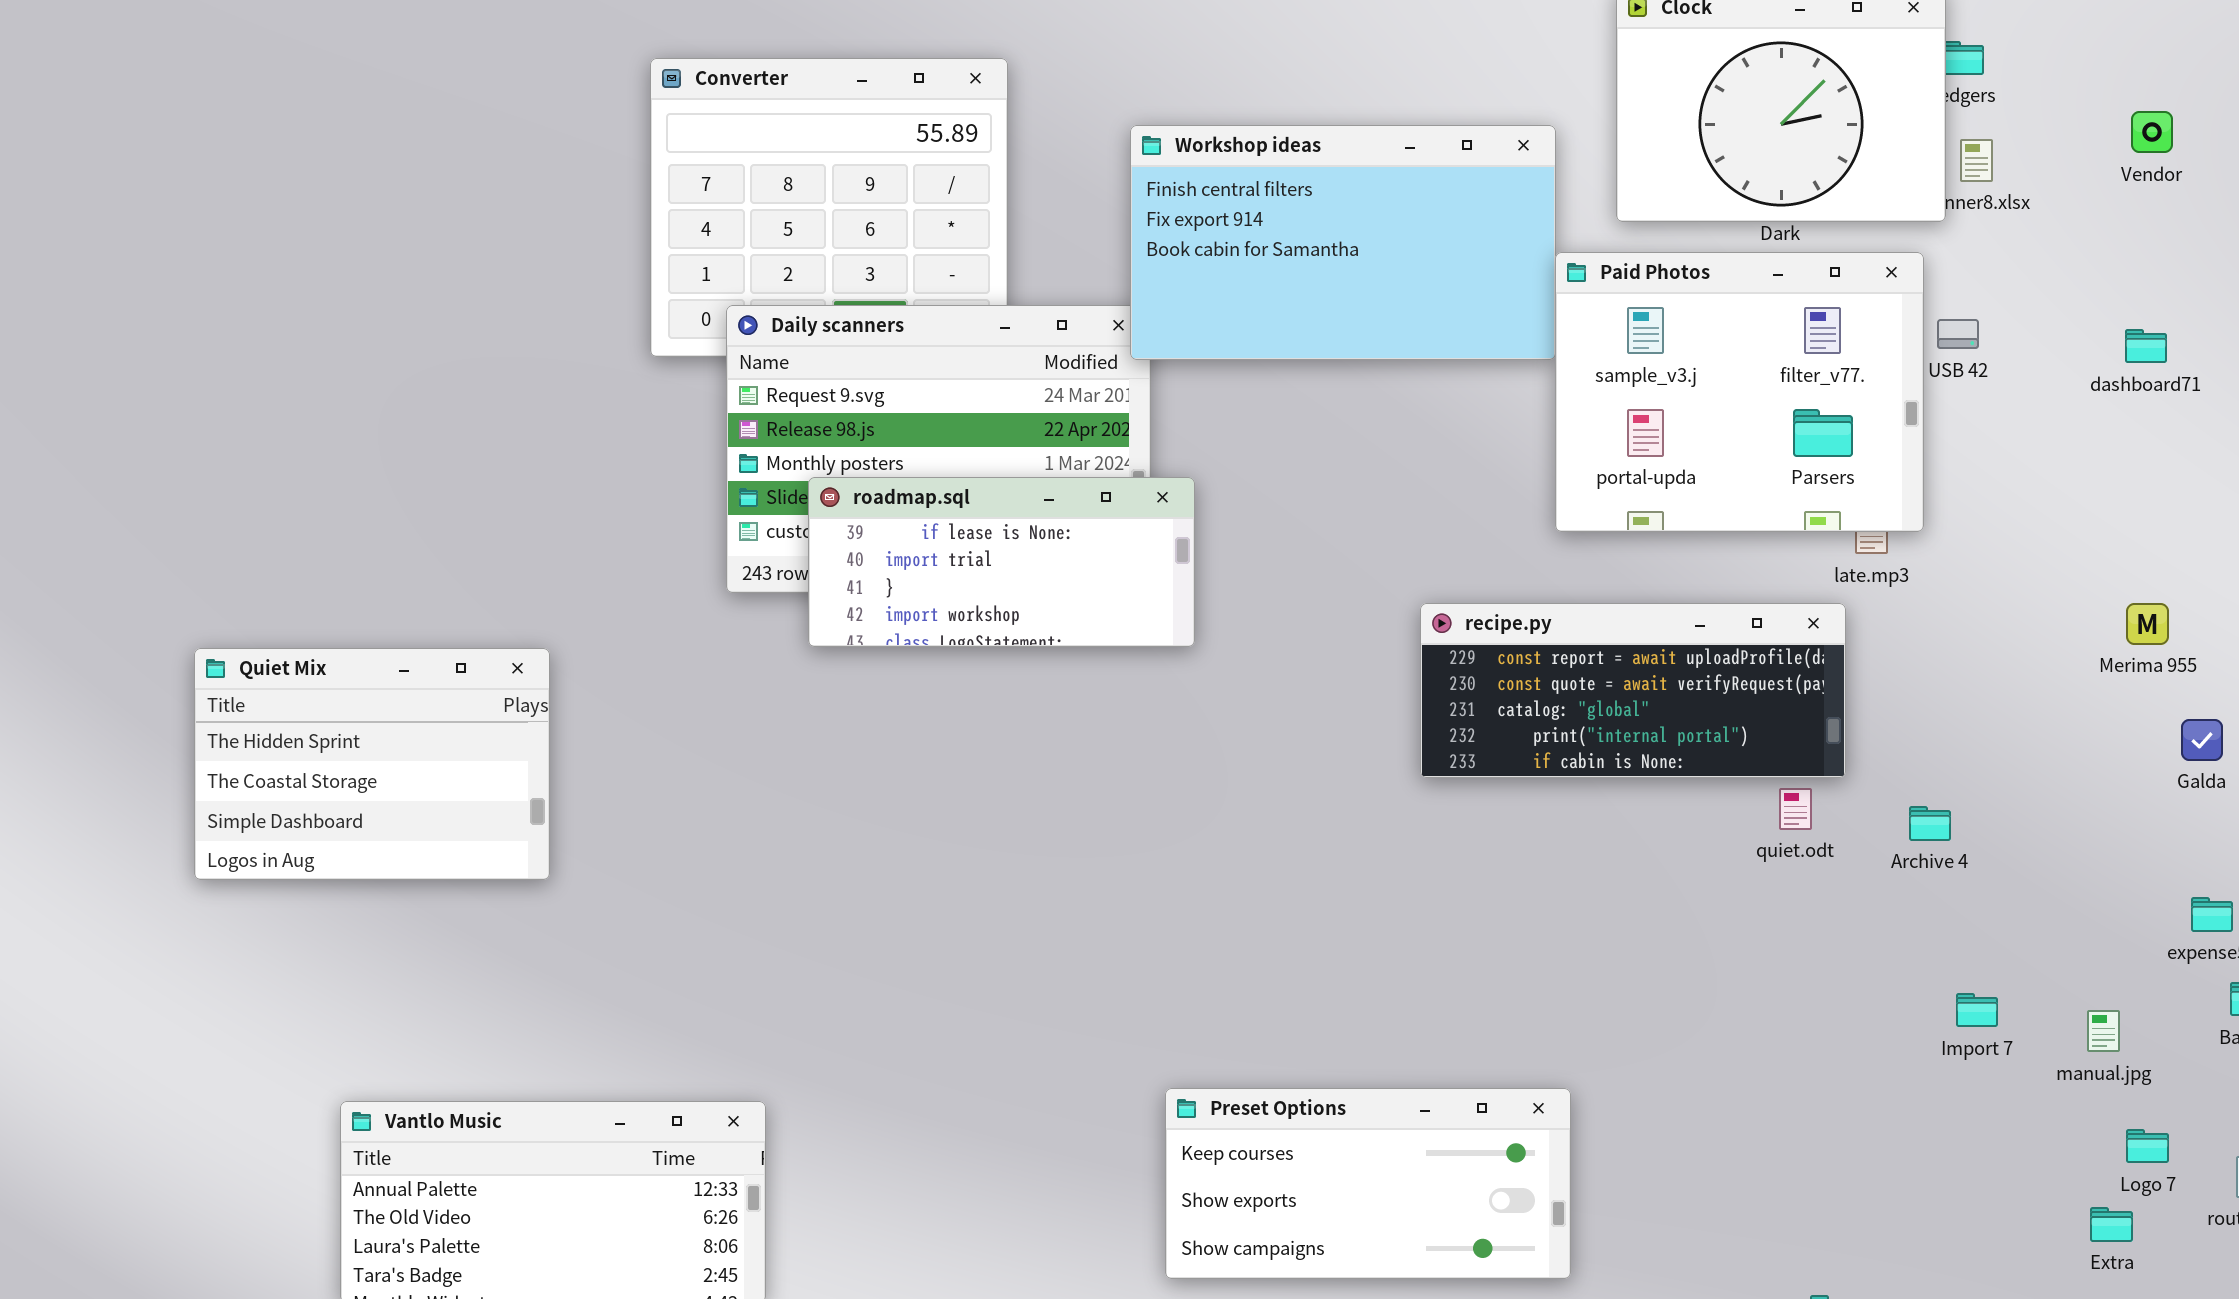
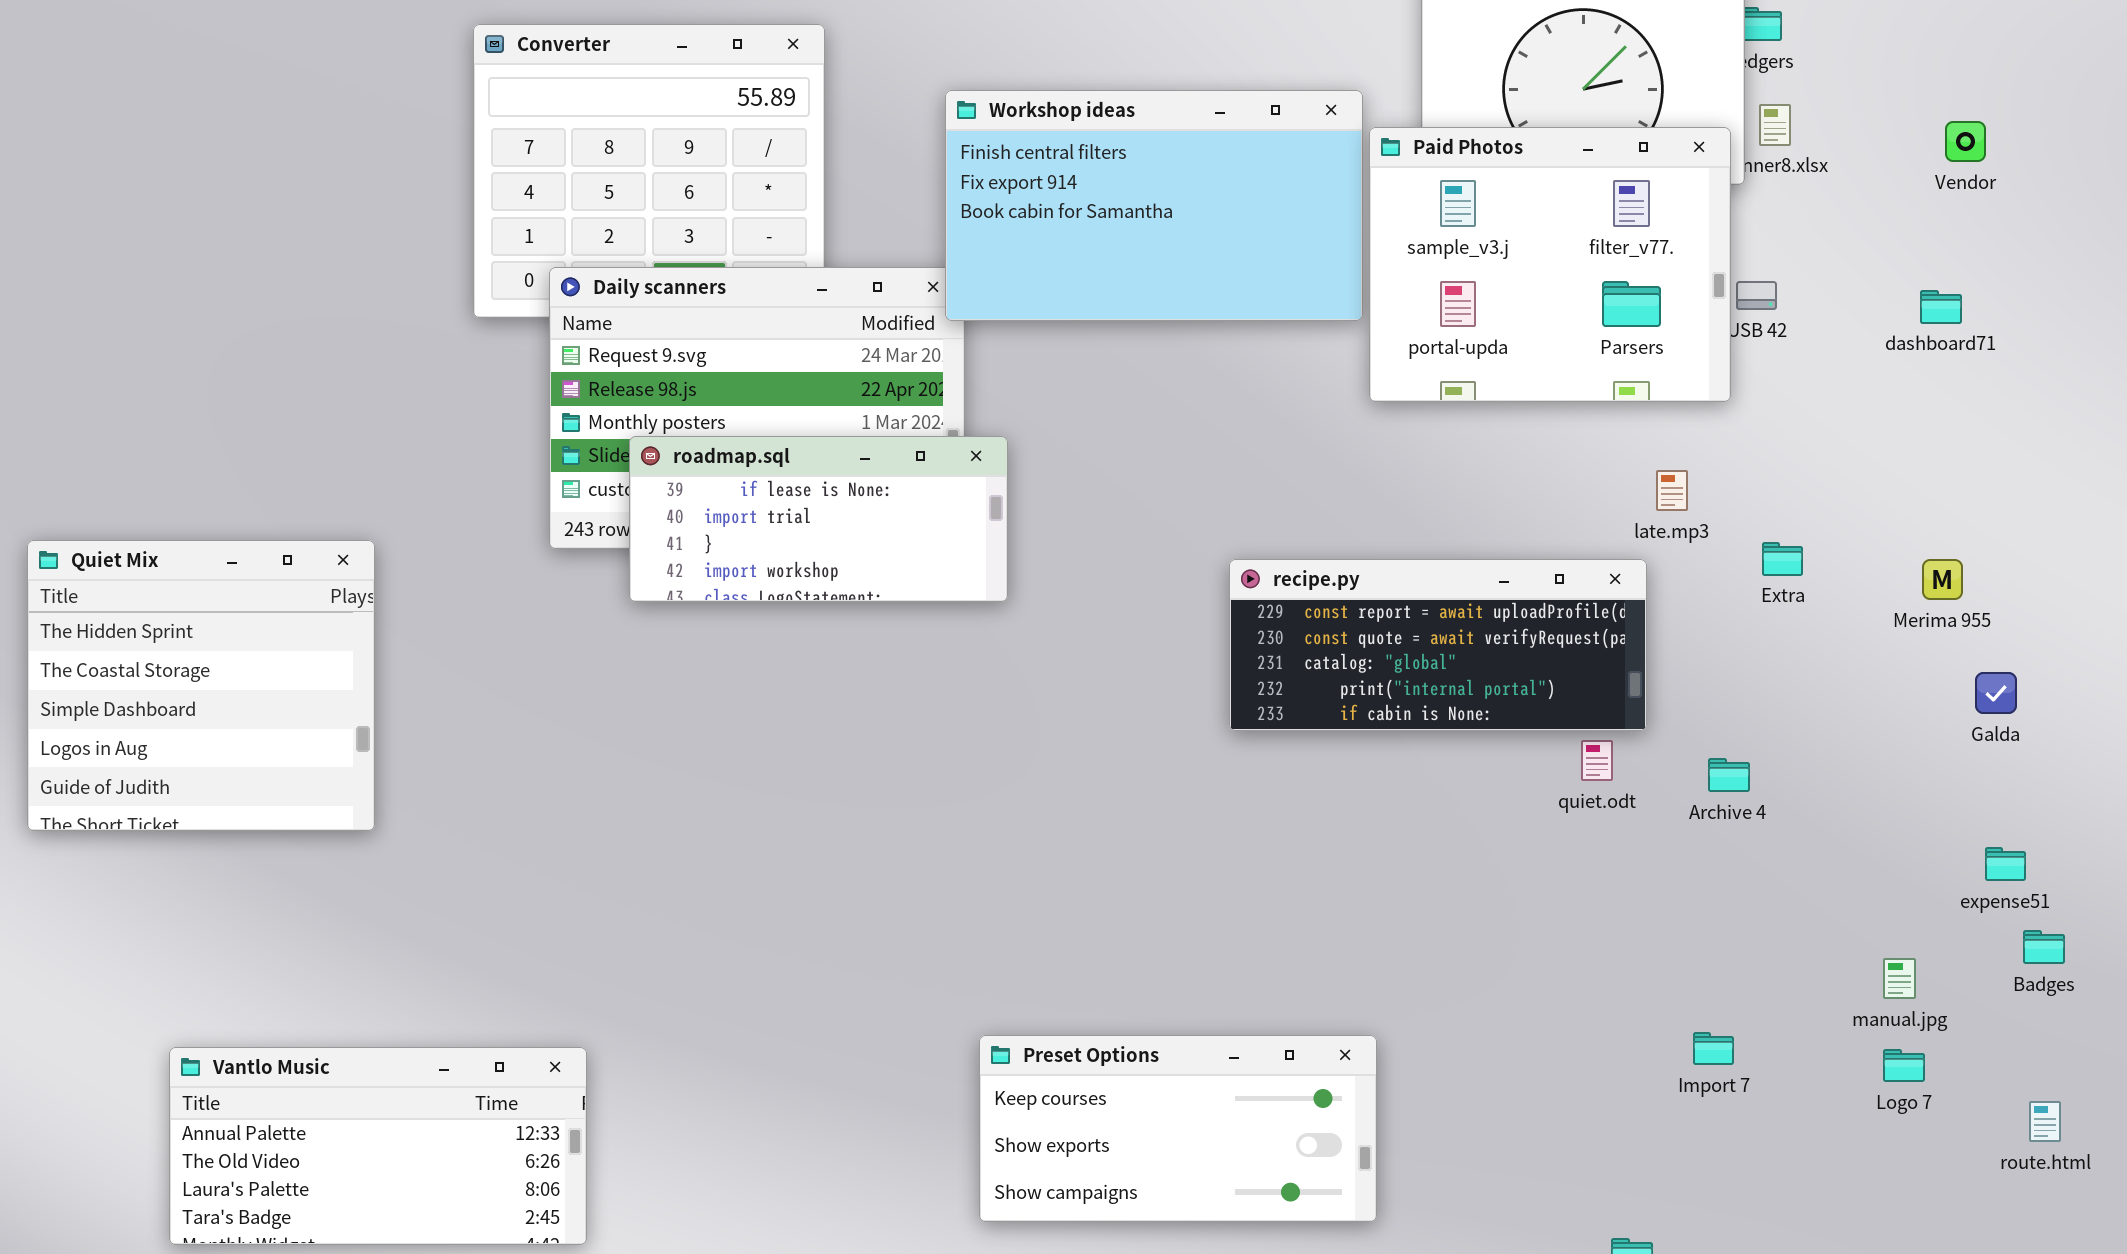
Vendor: [2131,111,2173,153] -> [1945,121,1986,162], moved
Paid Photos: [1555,252,1924,532] -> [1369,127,1731,402], moved
Quiet Mix: [194,648,550,880] -> [27,540,375,831], resized
Import 7: [1956,993,1998,1027] -> [1693,1032,1734,1065], moved
Logo 7: [2126,1129,2169,1163] -> [1883,1049,1925,1082], moved
Extra: [2090,1207,2133,1242] -> [1762,542,1803,576], moved

